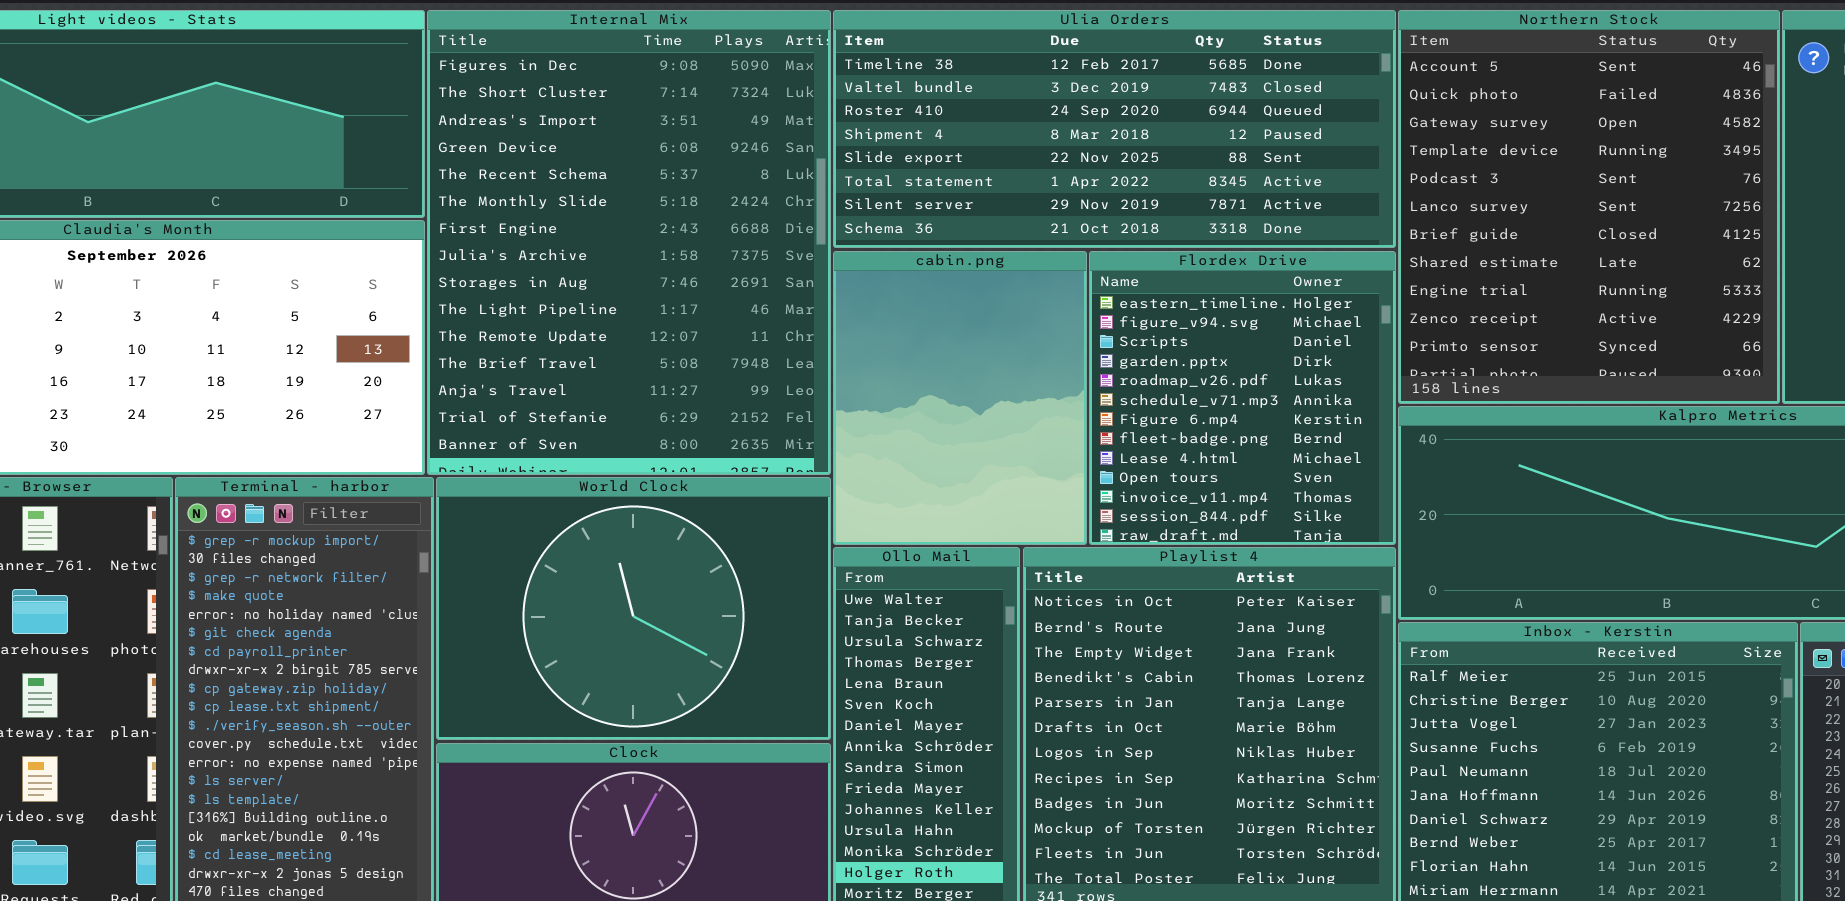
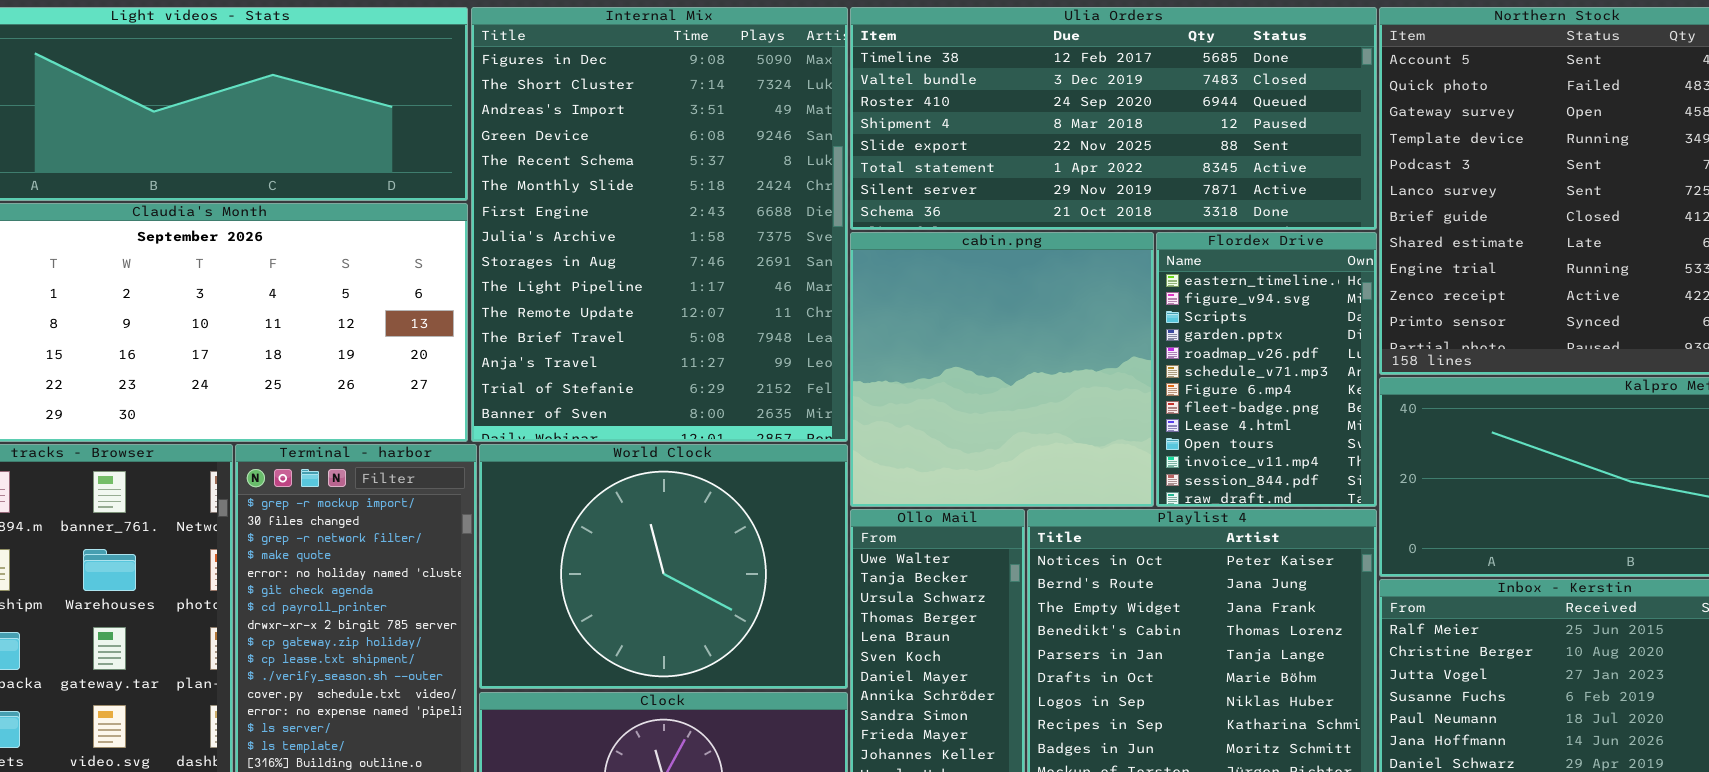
cabin.png: [833,251,1087,545] -> [850,232,1154,507], resized
Flordex Drive: [1089,251,1396,545] -> [1156,232,1377,507], resized

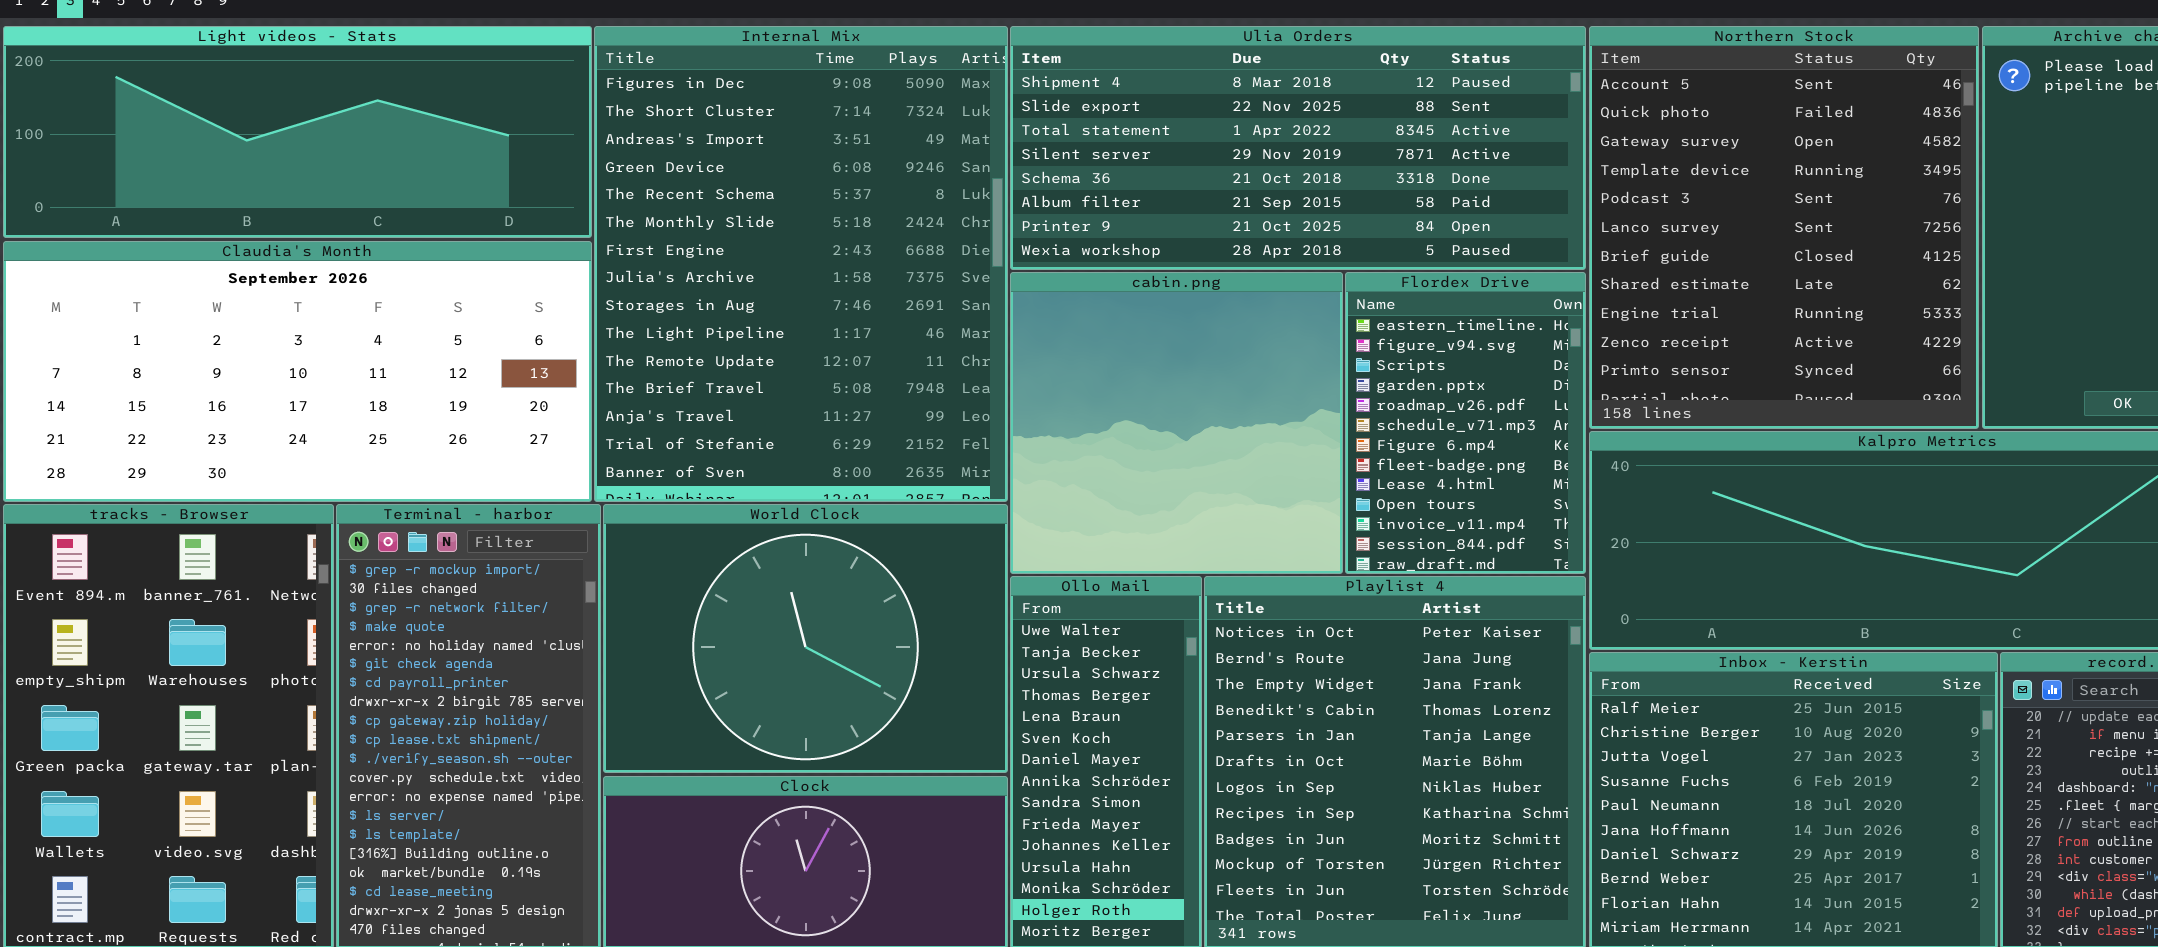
Ulia Orders: [850,7,1377,230] -> [1010,26,1586,270], scrolled down 3 rows

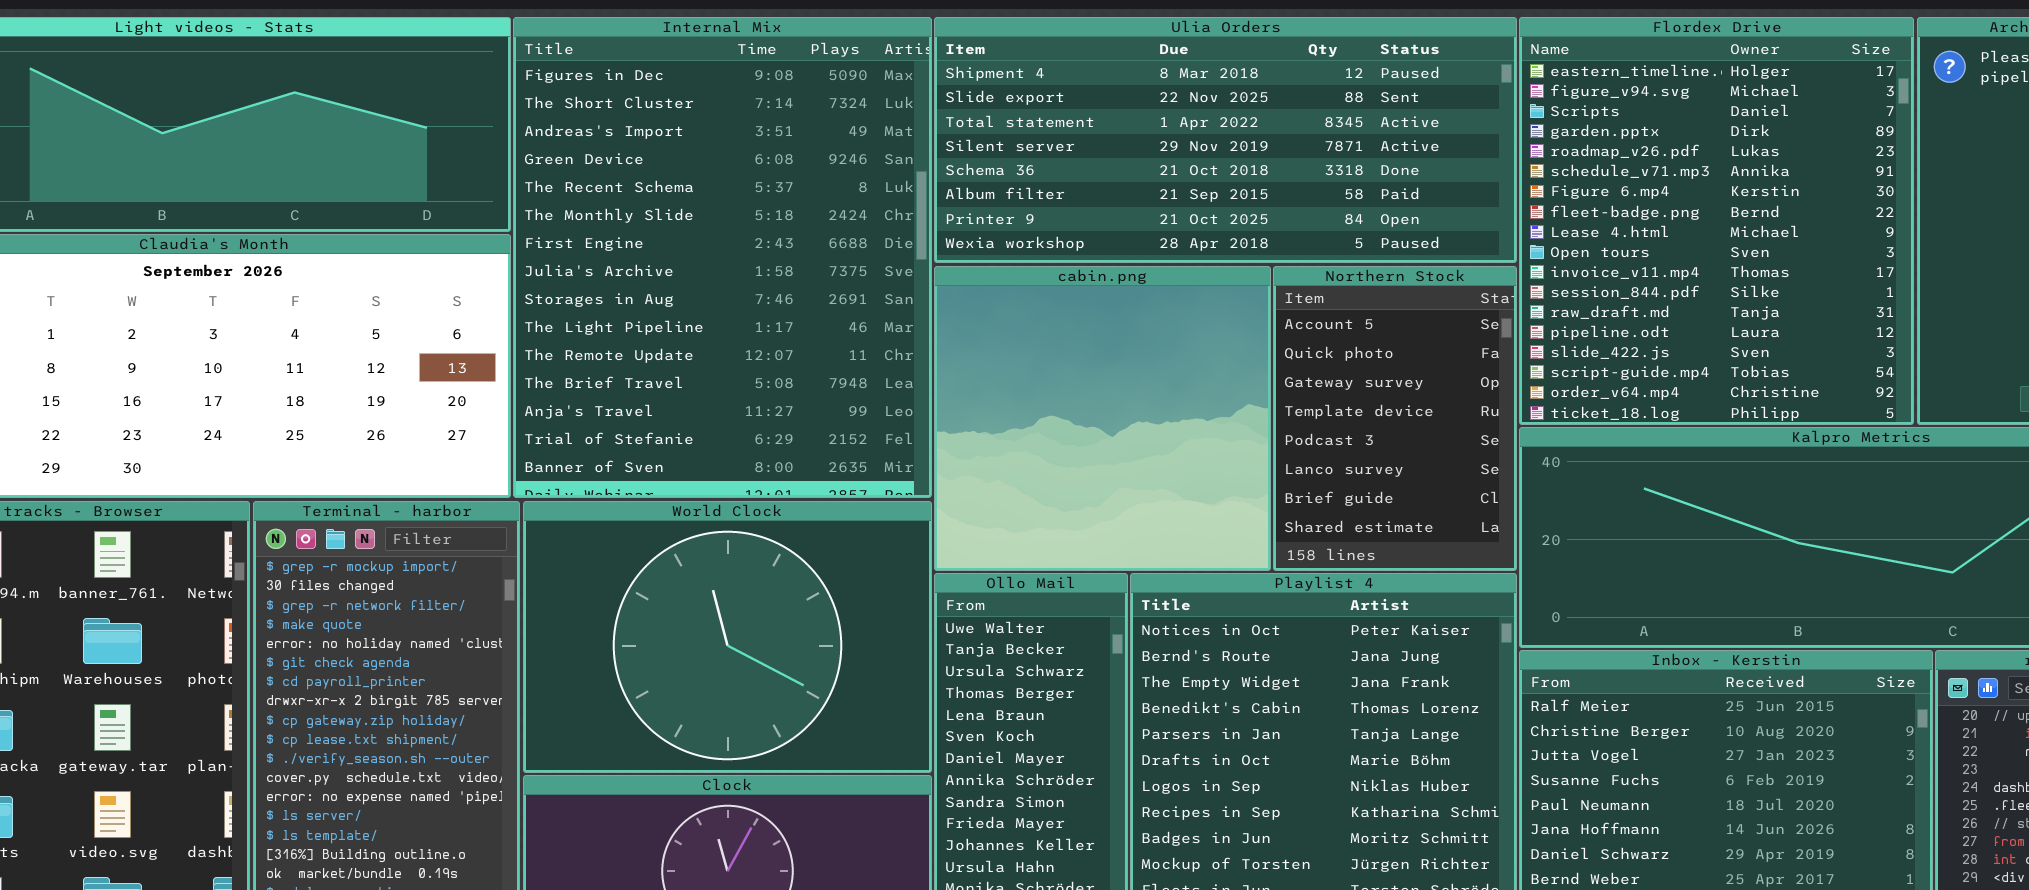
Northern Stock: [1589,26,1979,429] -> [1273,266,1517,571], moved, resized
Flordex Drive: [1345,272,1586,574] -> [1519,17,1914,425], moved, resized

